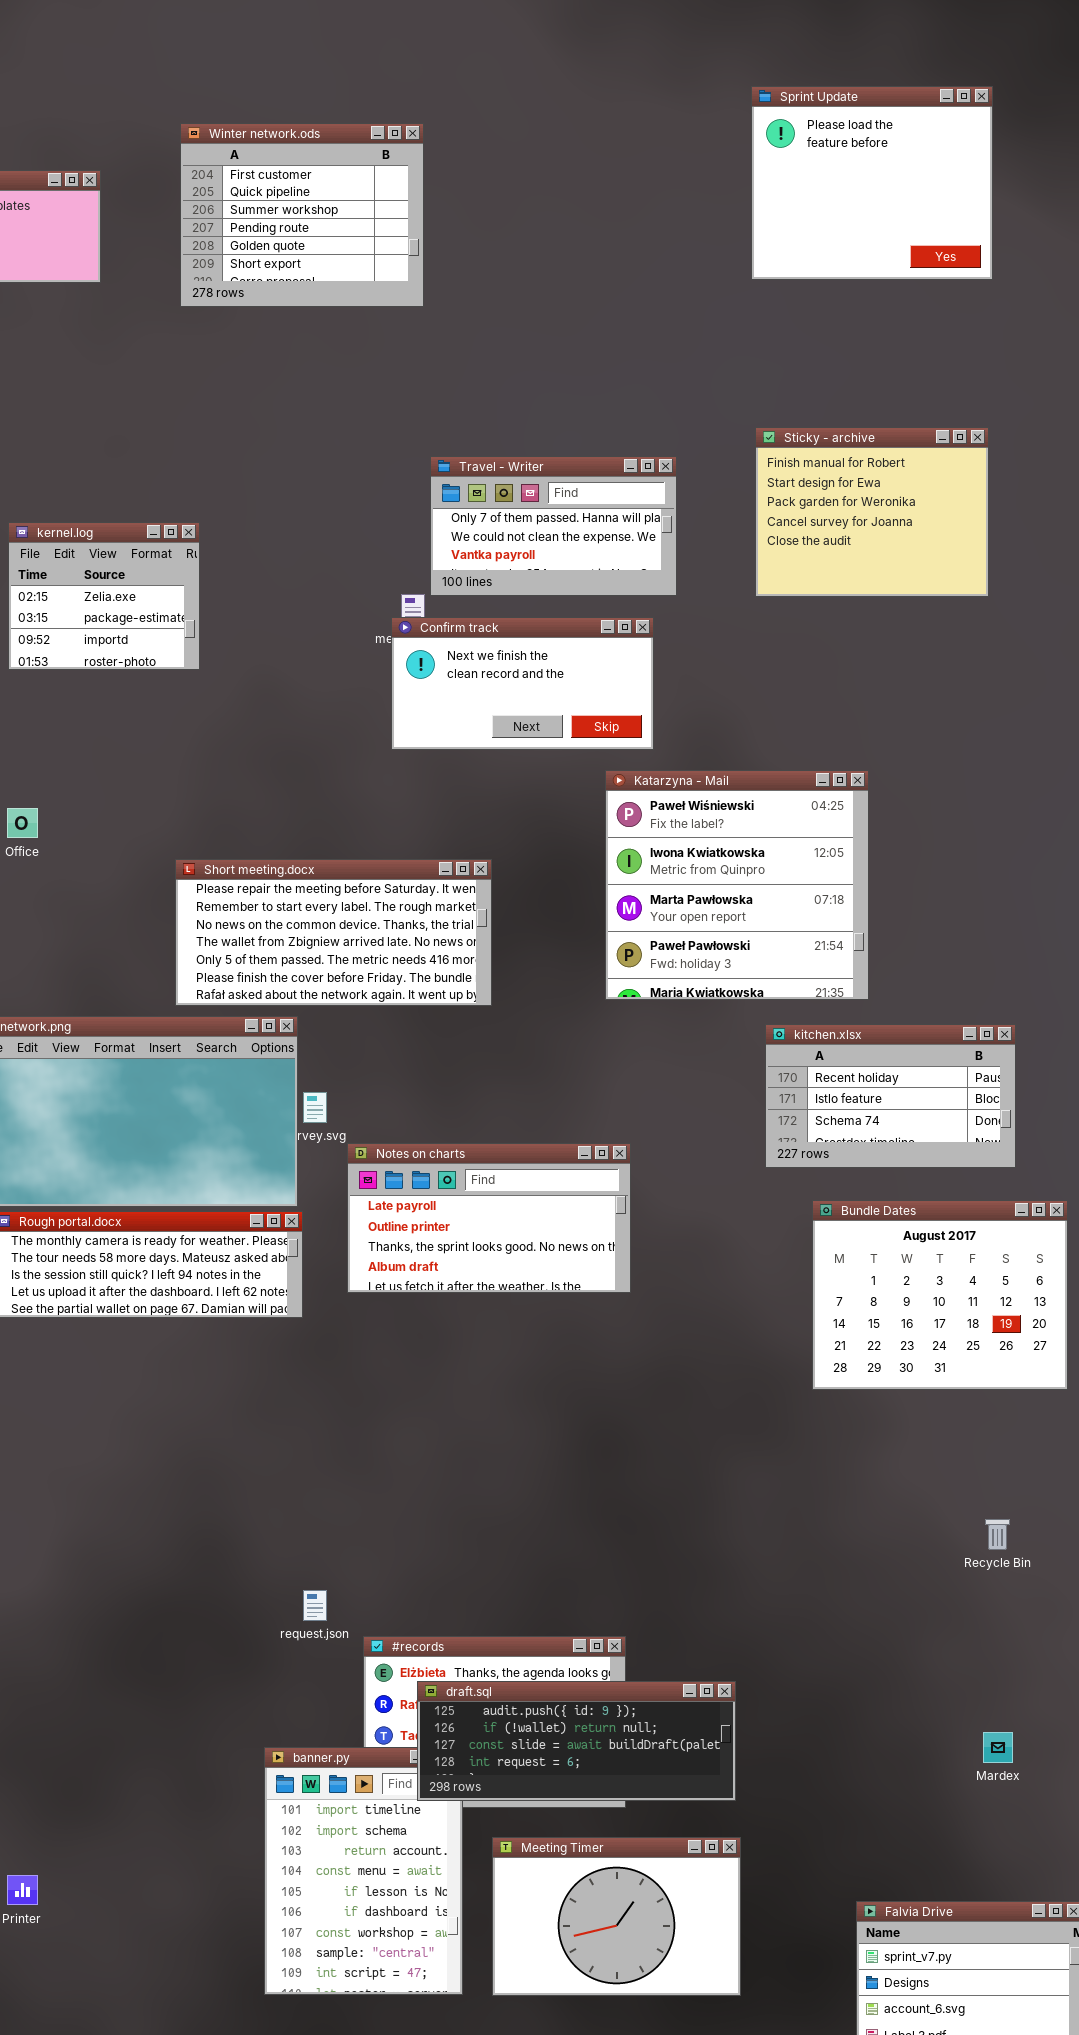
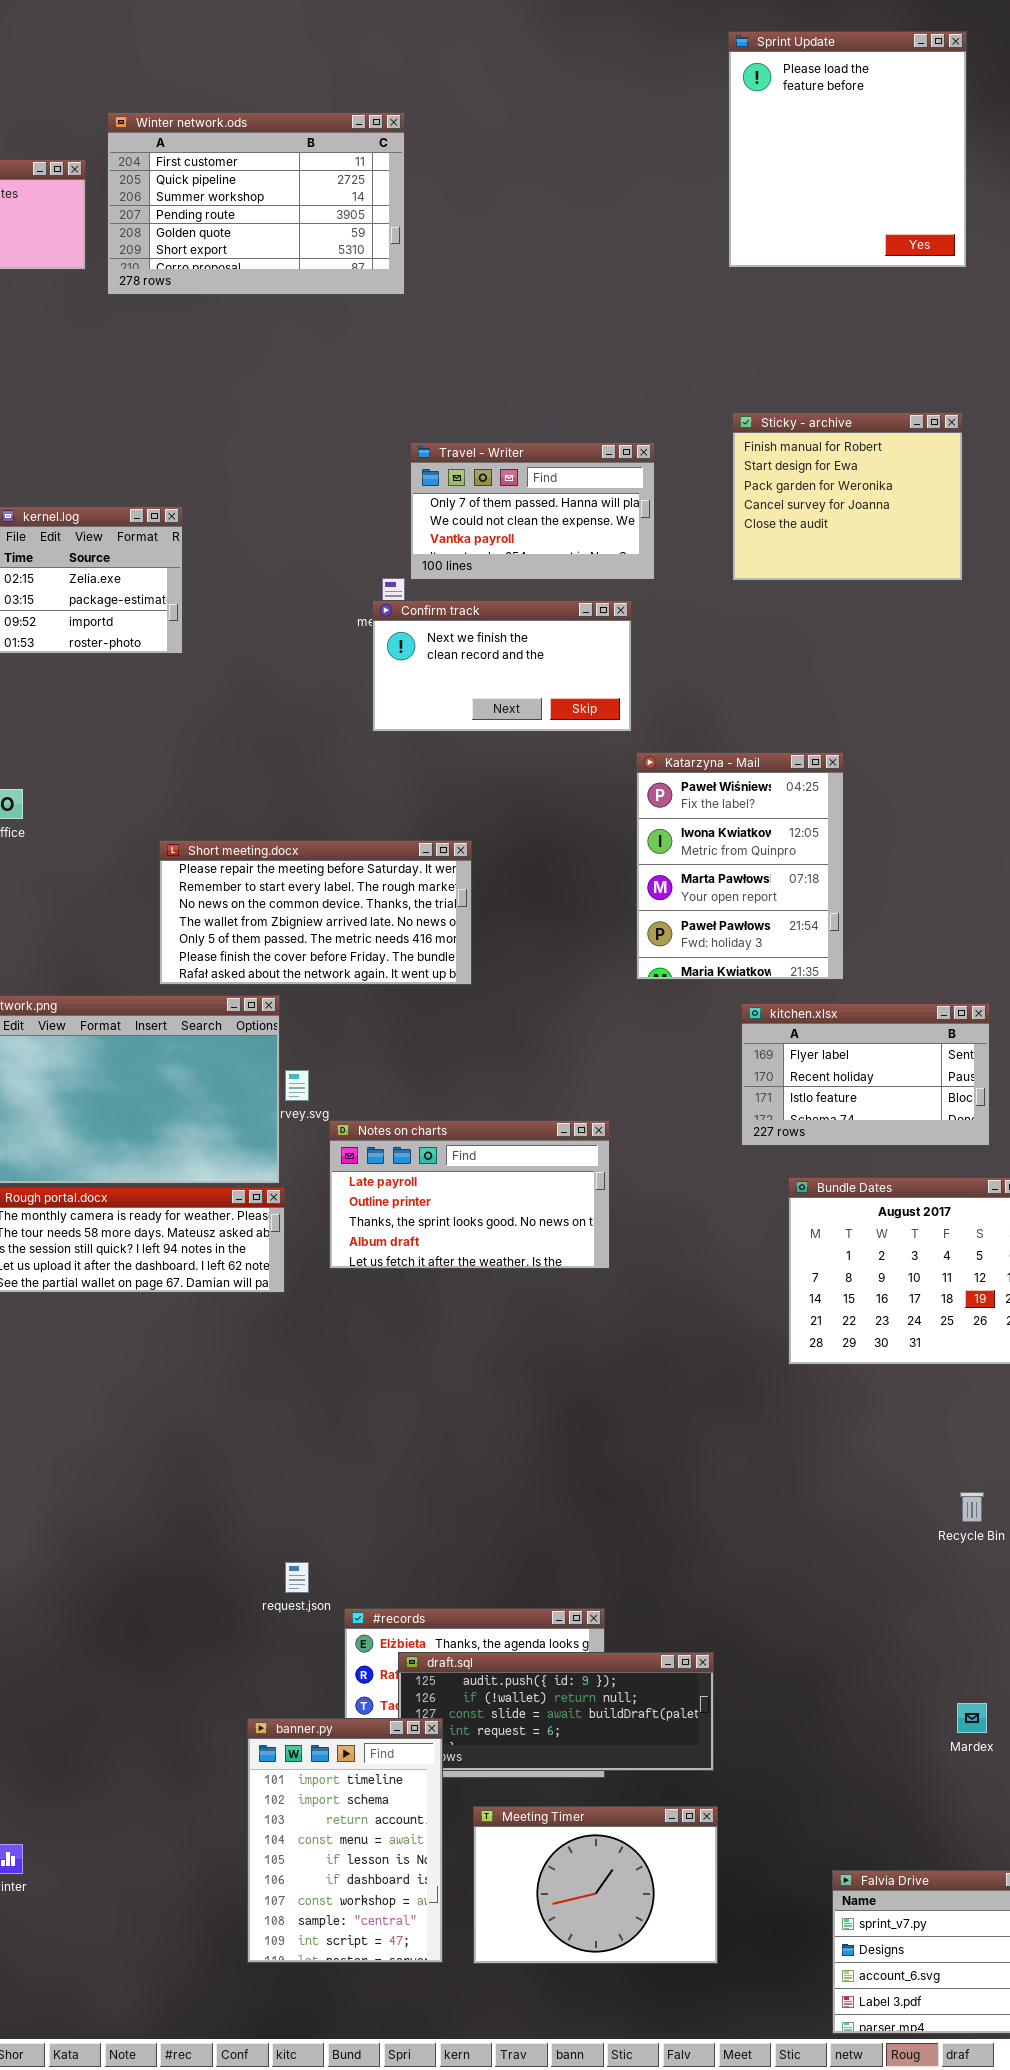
Sprint Update: [751,86,993,280] -> [728,31,967,268], resized
Winter network.ods: [180,123,424,307] -> [107,112,405,295], resized
Katarzyna - Mail: [605,770,869,1000] -> [636,752,844,980], resized
kitchen.xlsx: [765,1024,1016,1168] -> [741,1003,990,1146], scrolled up 1 row
banner.py: [264,1747,463,1995] -> [247,1718,443,1963], raised

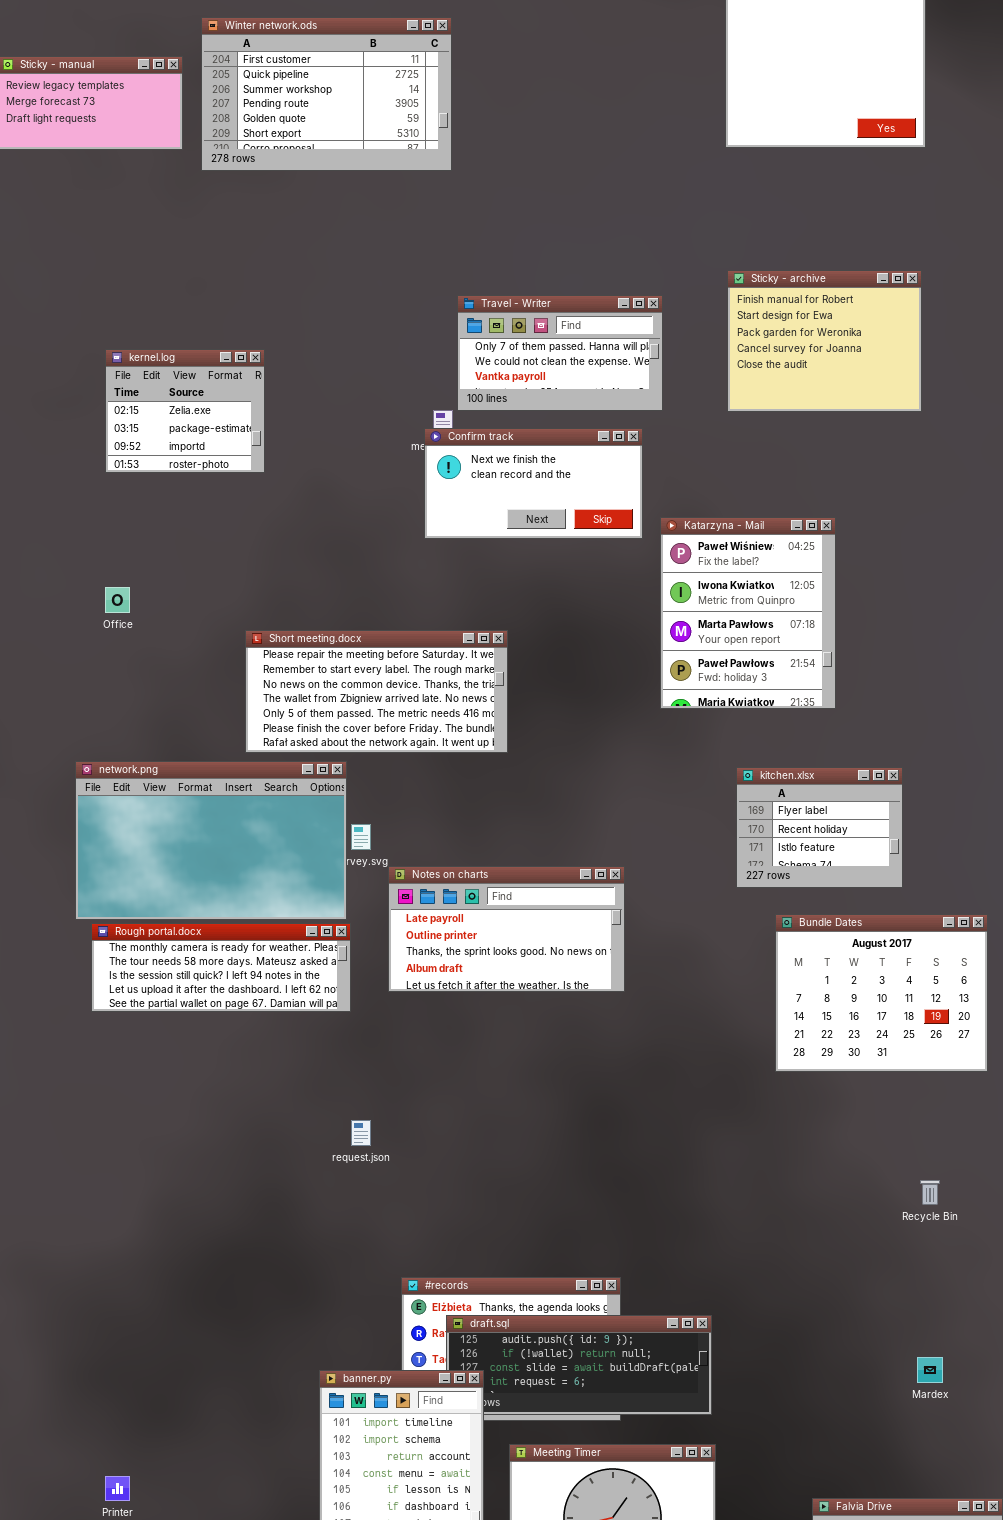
Katarzyna - Mail: [636,752,844,980] -> [660,517,836,709], moved
kitchen.xlsx: [741,1003,990,1146] -> [736,767,903,888], resized
request.json: [285,1562,309,1593] -> [351,1120,371,1146], moved

